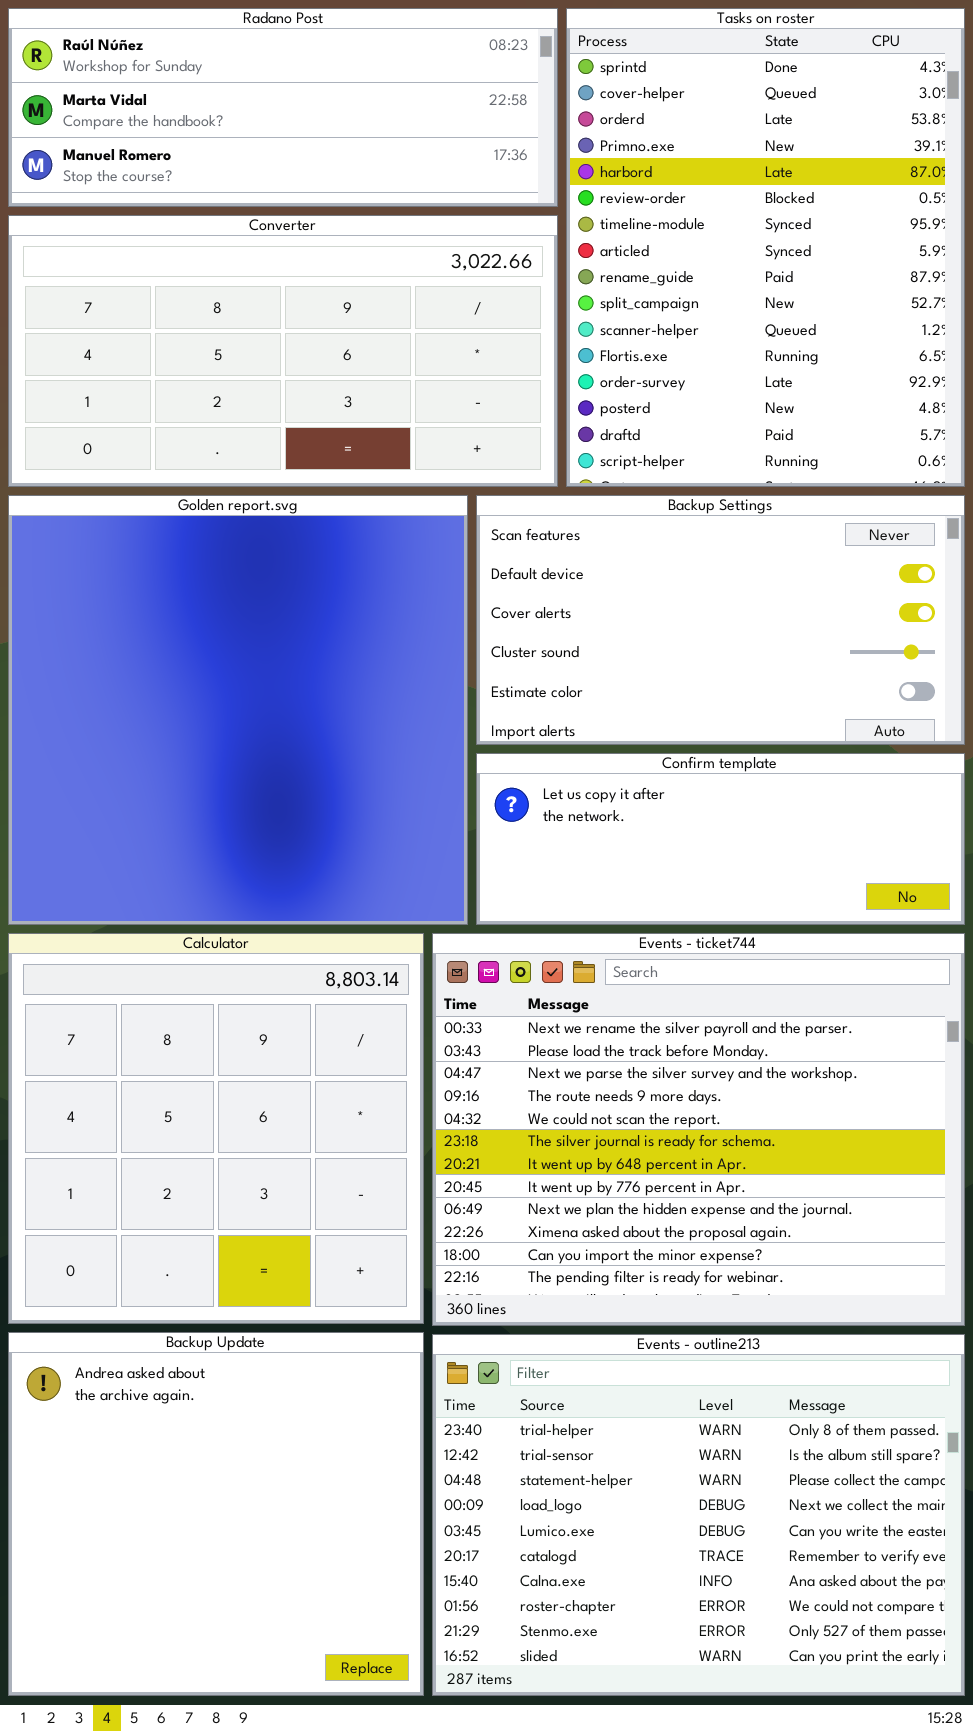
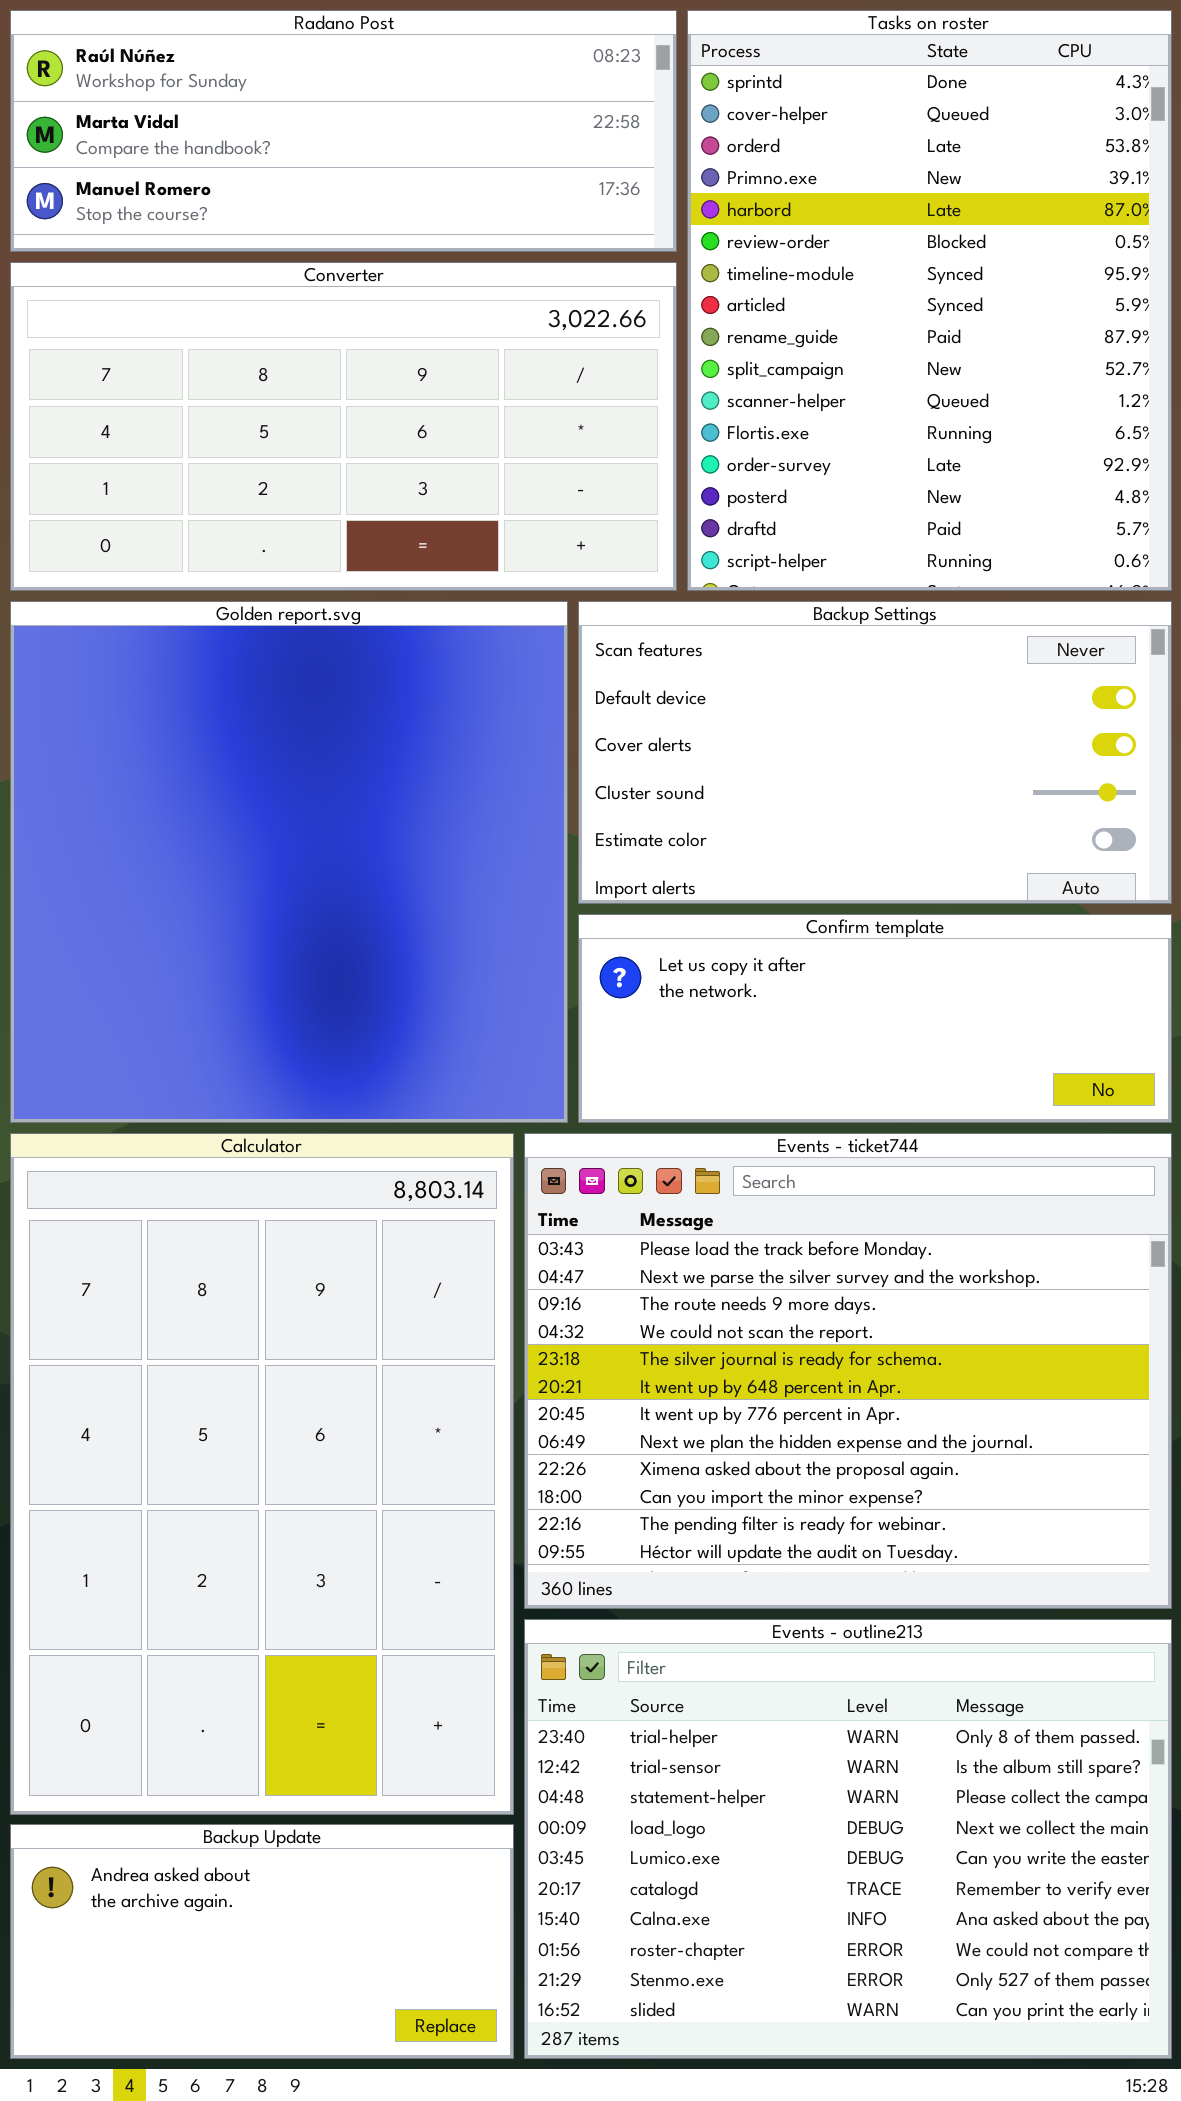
Calculator: [8,933,424,1324] -> [10,1133,514,1815], resized
Events - ticket744: [432,933,965,1326] -> [524,1133,1172,1609], scrolled down 1 row
Backup Update: [8,1332,424,1696] -> [10,1824,514,2059], resized

